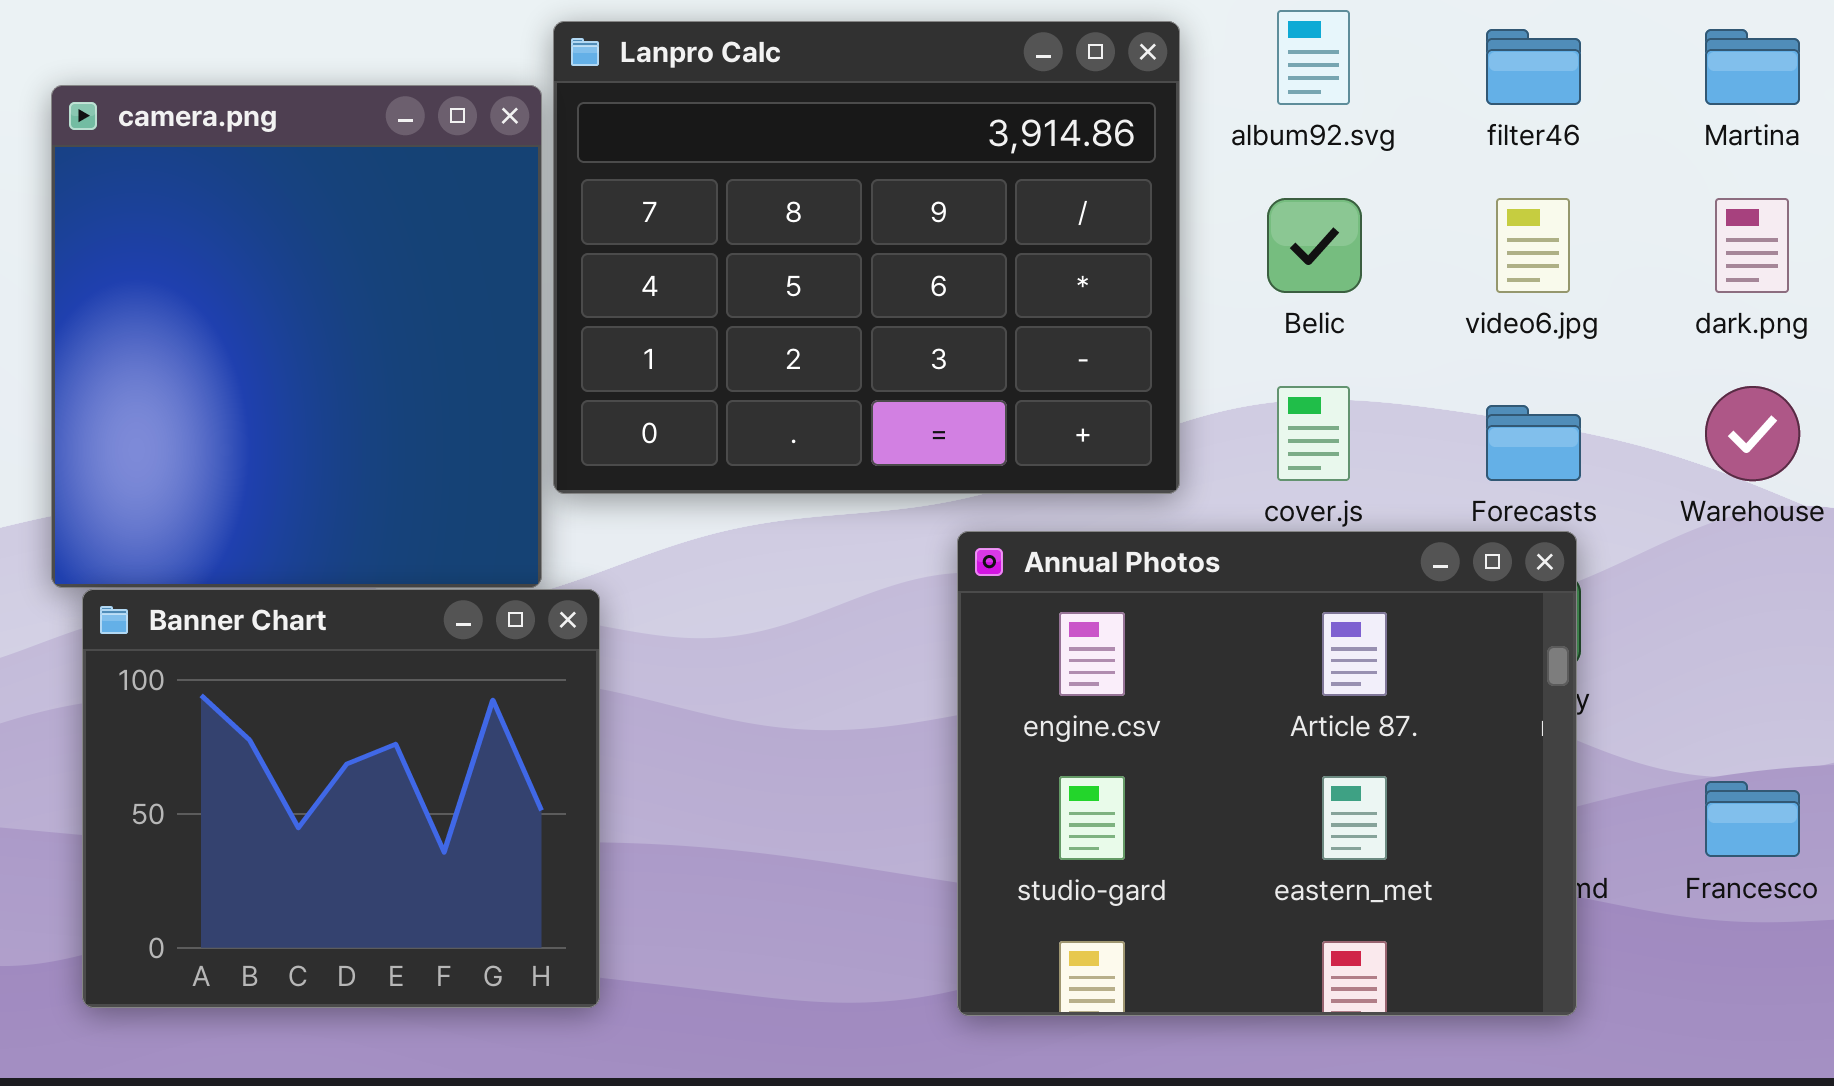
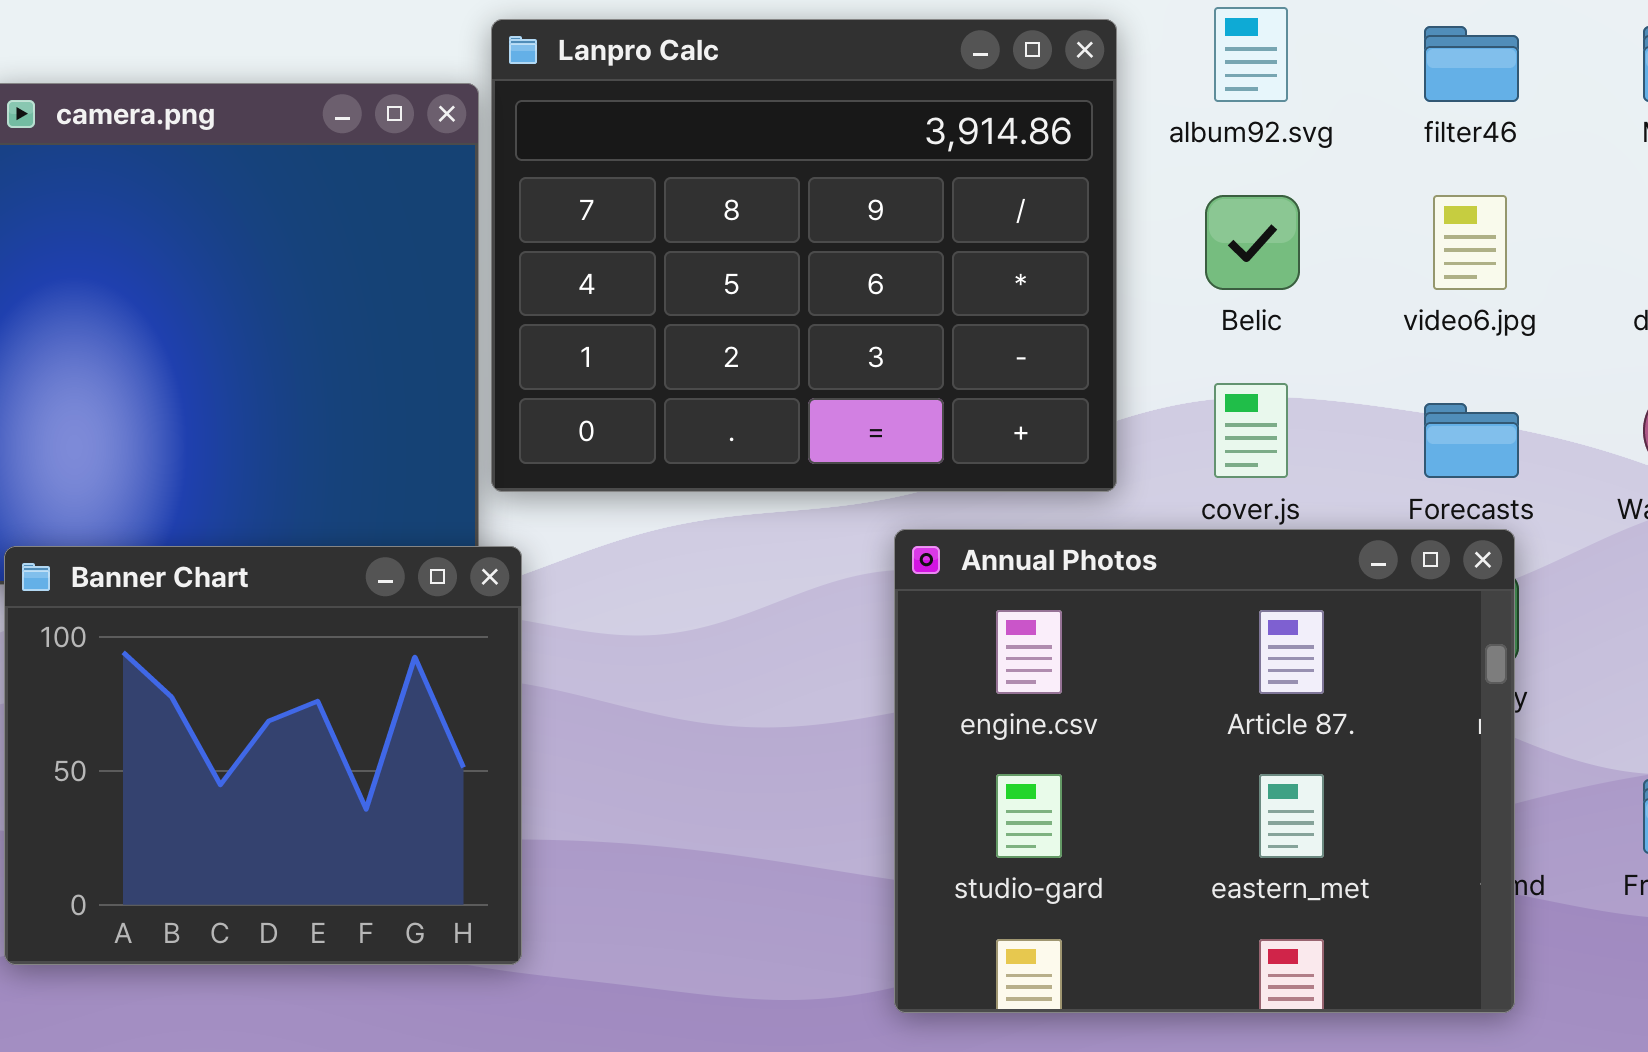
Banner Chart: [82,589,600,1008] -> [4,546,522,965], moved

